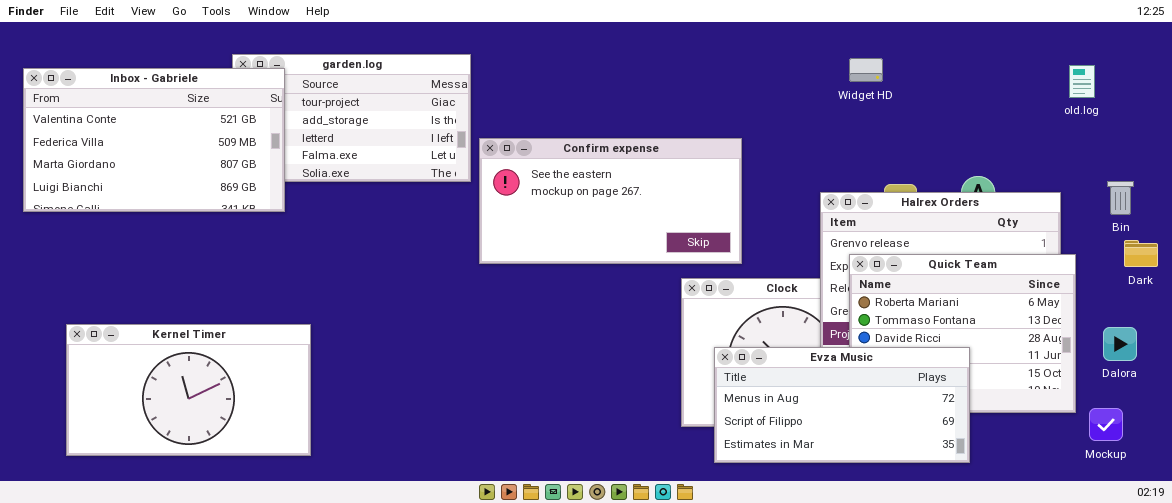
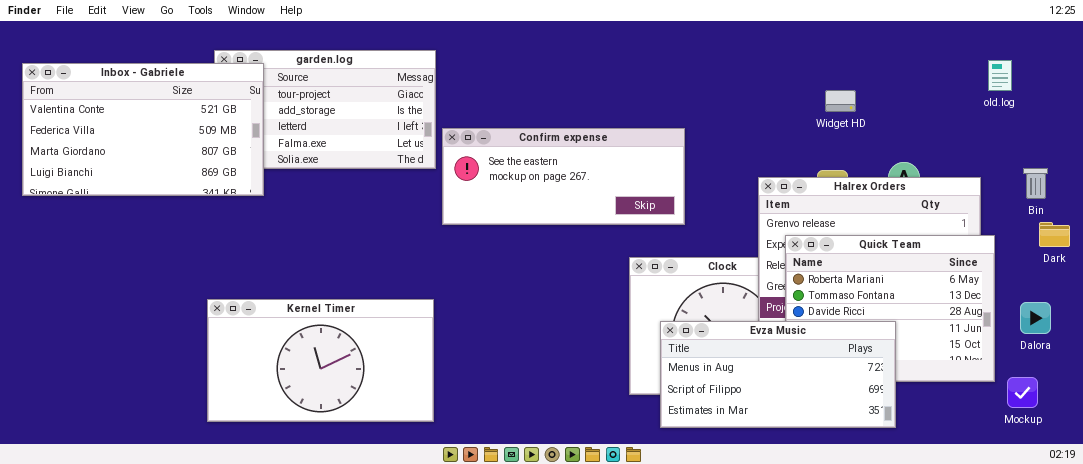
Widget HD: [849,58,883,82] -> [825,90,856,112], moved
Confirm expense: [479,138,742,264] -> [442,128,685,225], resized
Kernel Timer: [66,324,311,456] -> [207,299,434,422], moved

